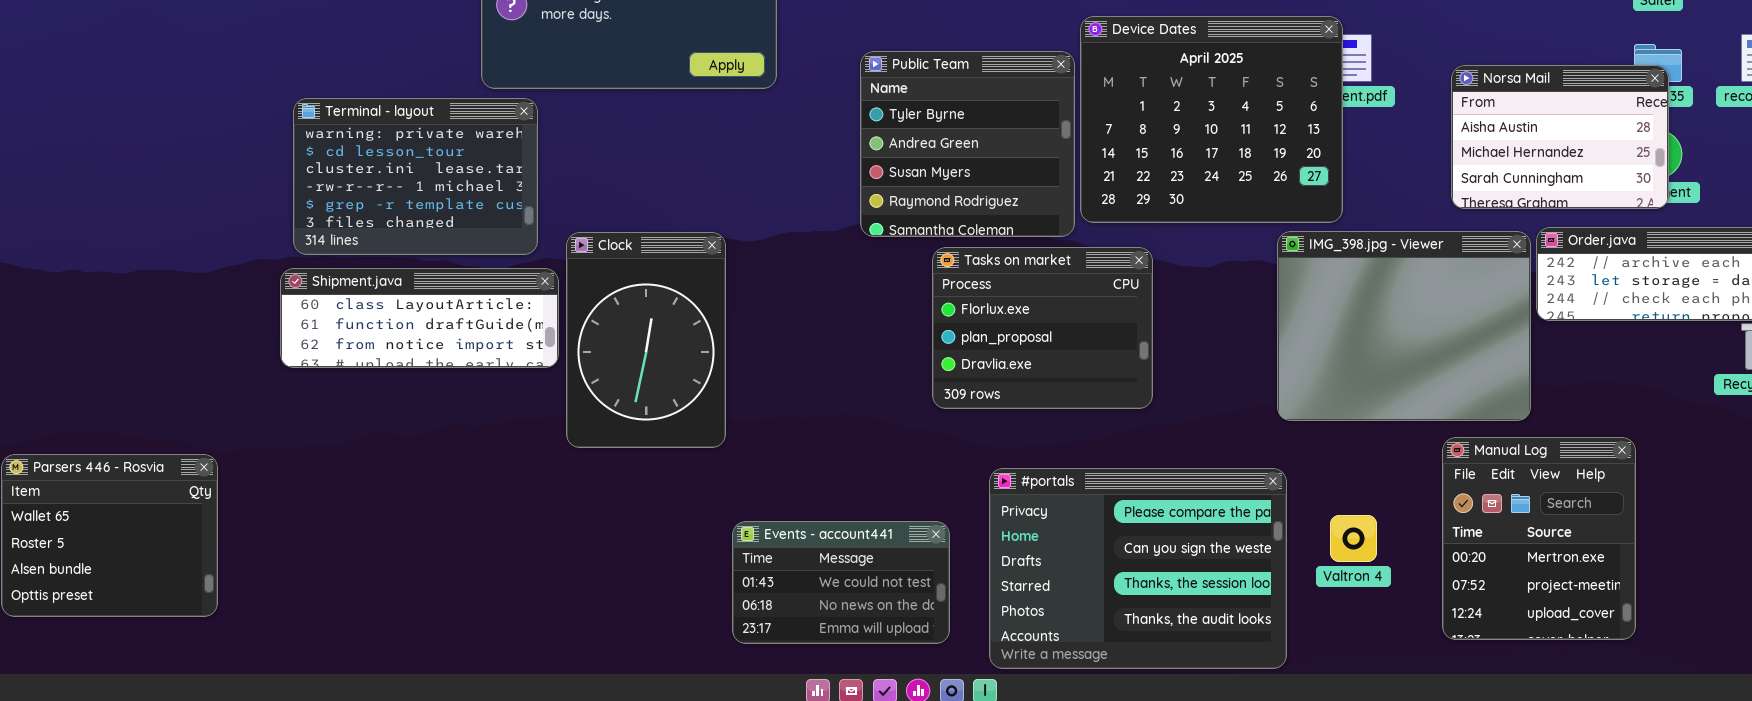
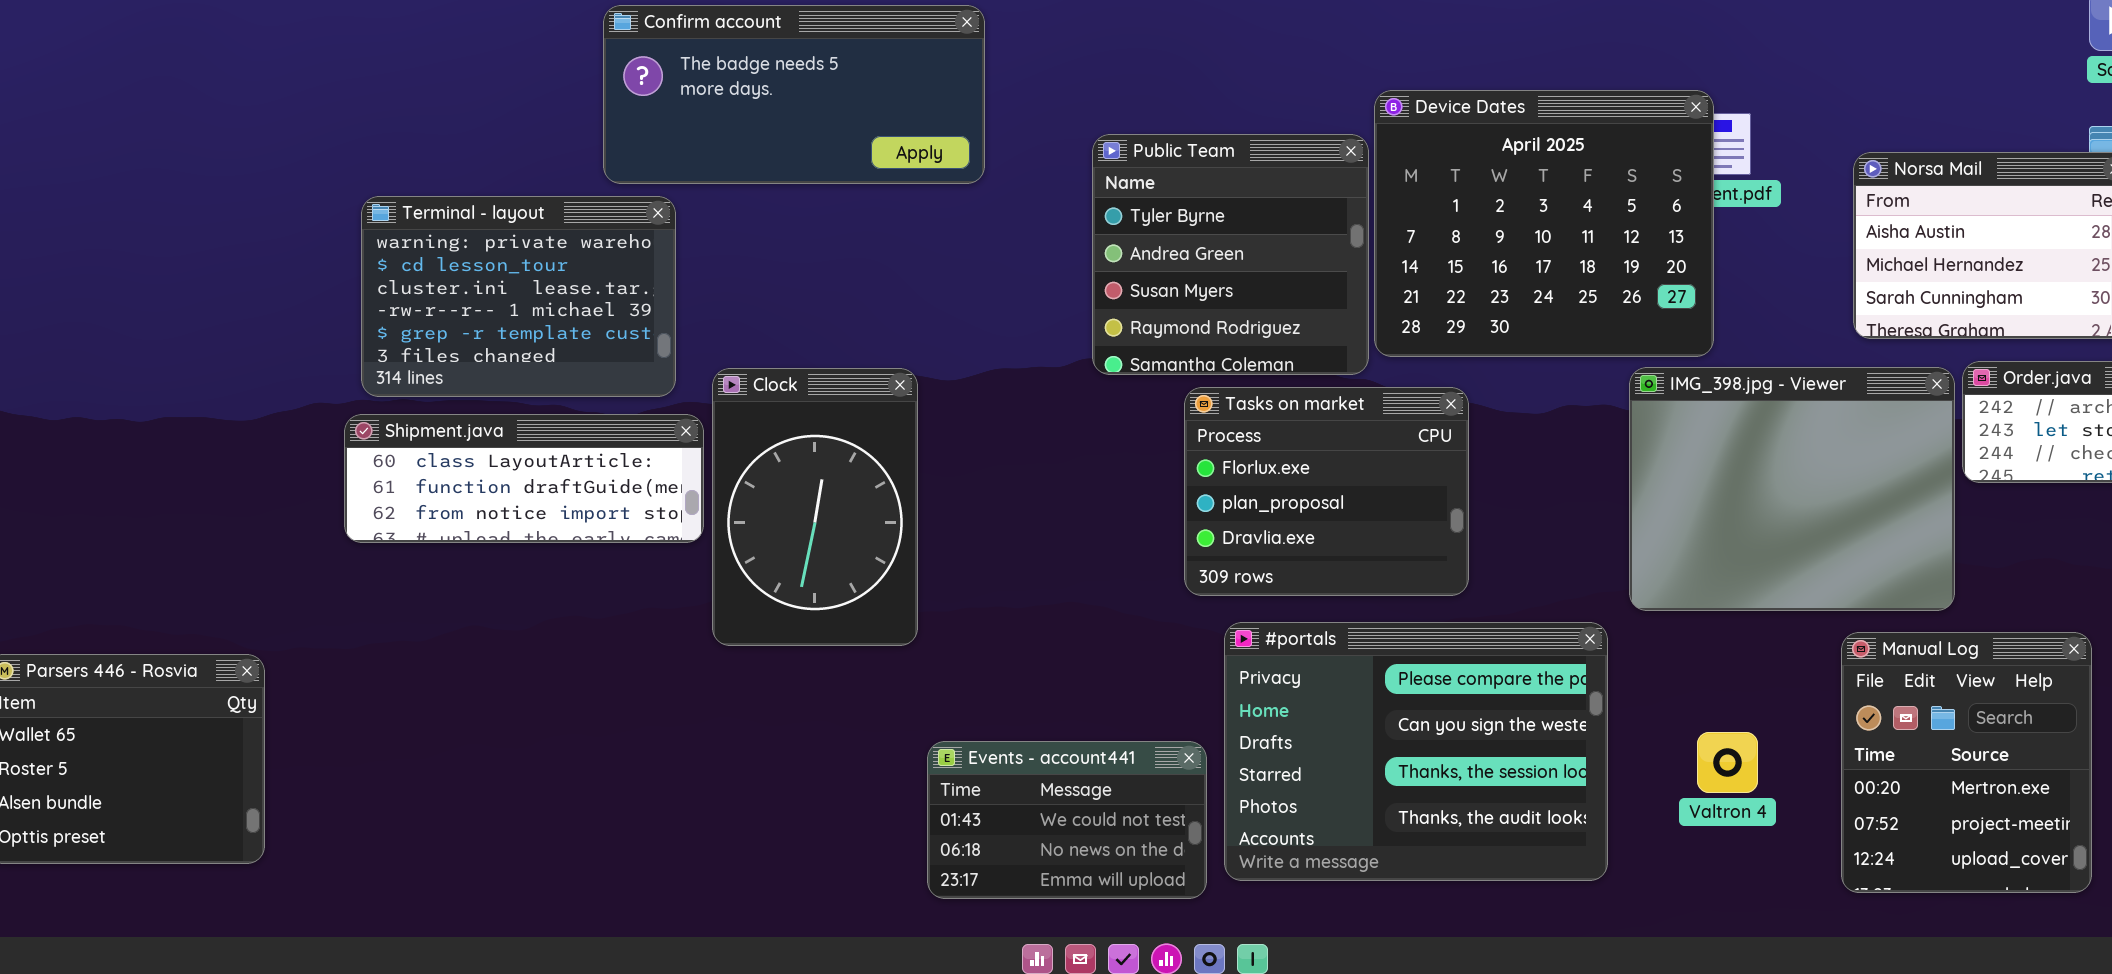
#portals: [989,468,1287,669] -> [1224,622,1608,881], moved

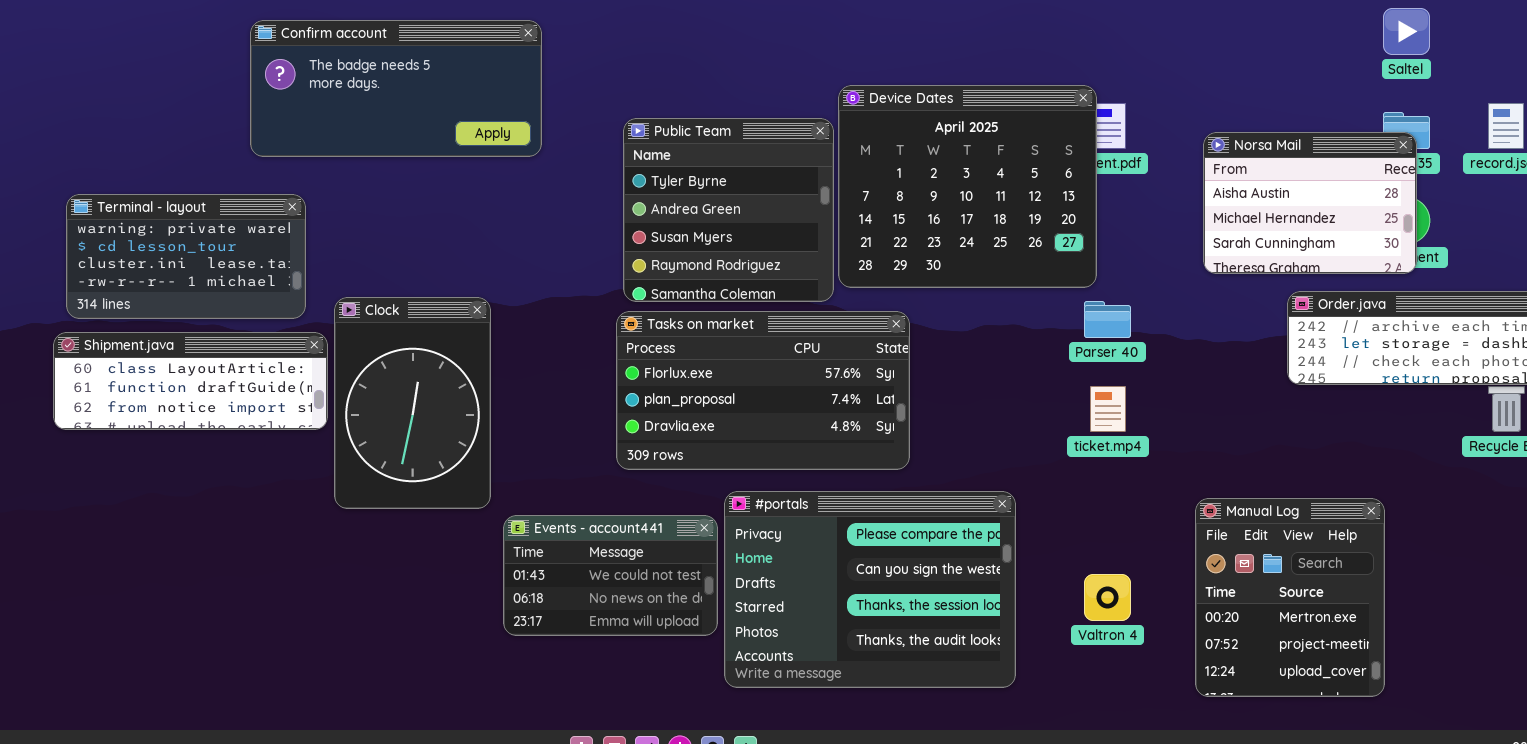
Terminal - layout: [361,196,676,397] -> [66,194,306,319], resized
IMG_398.jpg - Viewer: [1629,367,1955,611] -> none, closed
Tasks on market: [1184,387,1469,596] -> [616,311,910,470], resized
Events - account441: [927,741,1207,899] -> [503,515,718,636], moved

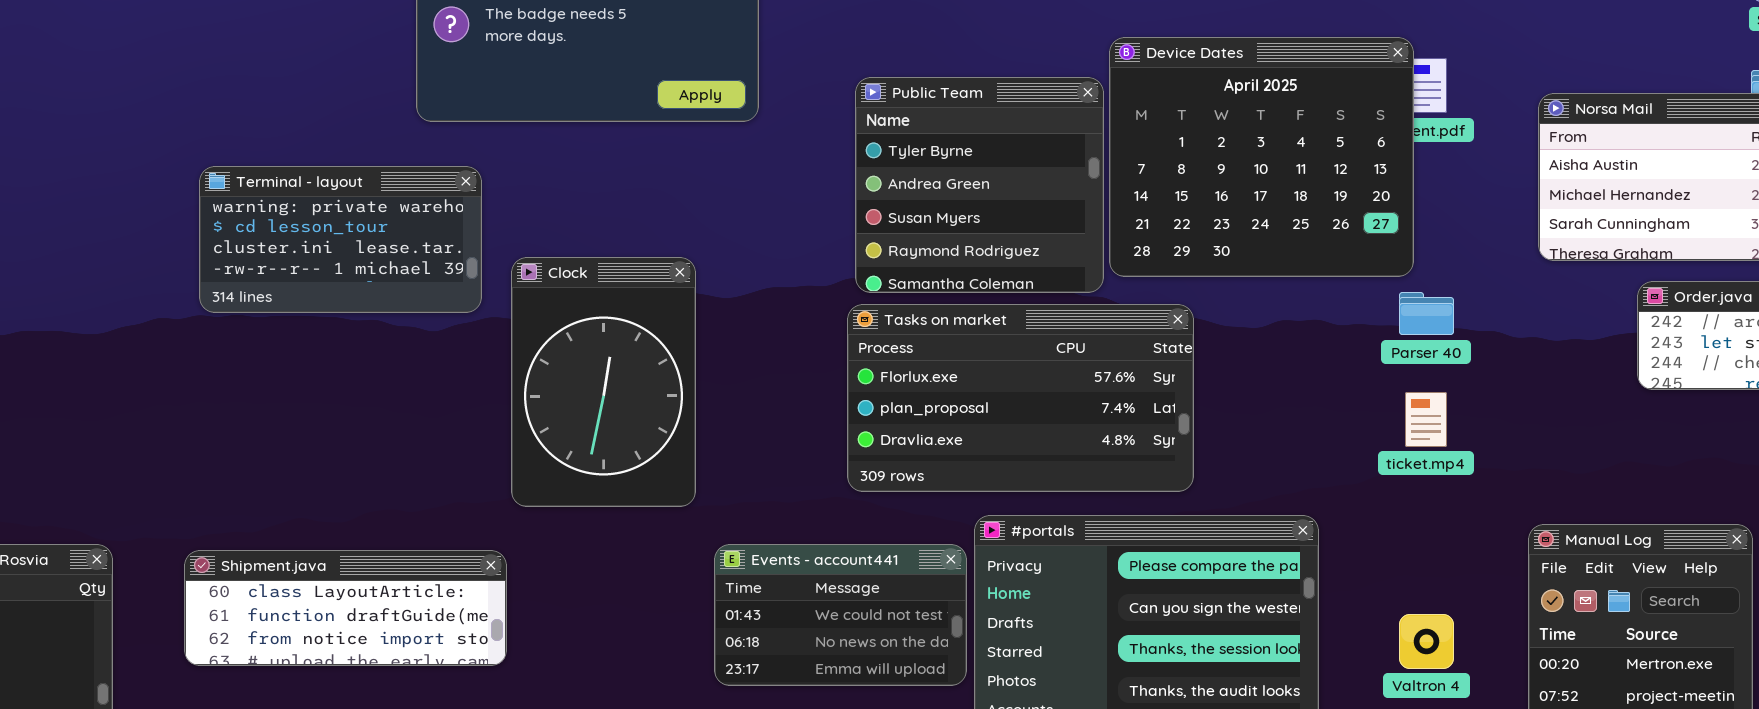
Clock: [334,297,491,509] -> [511,257,696,507], moved
Shipment.java: [53,332,328,430] -> [184,550,507,666], moved

